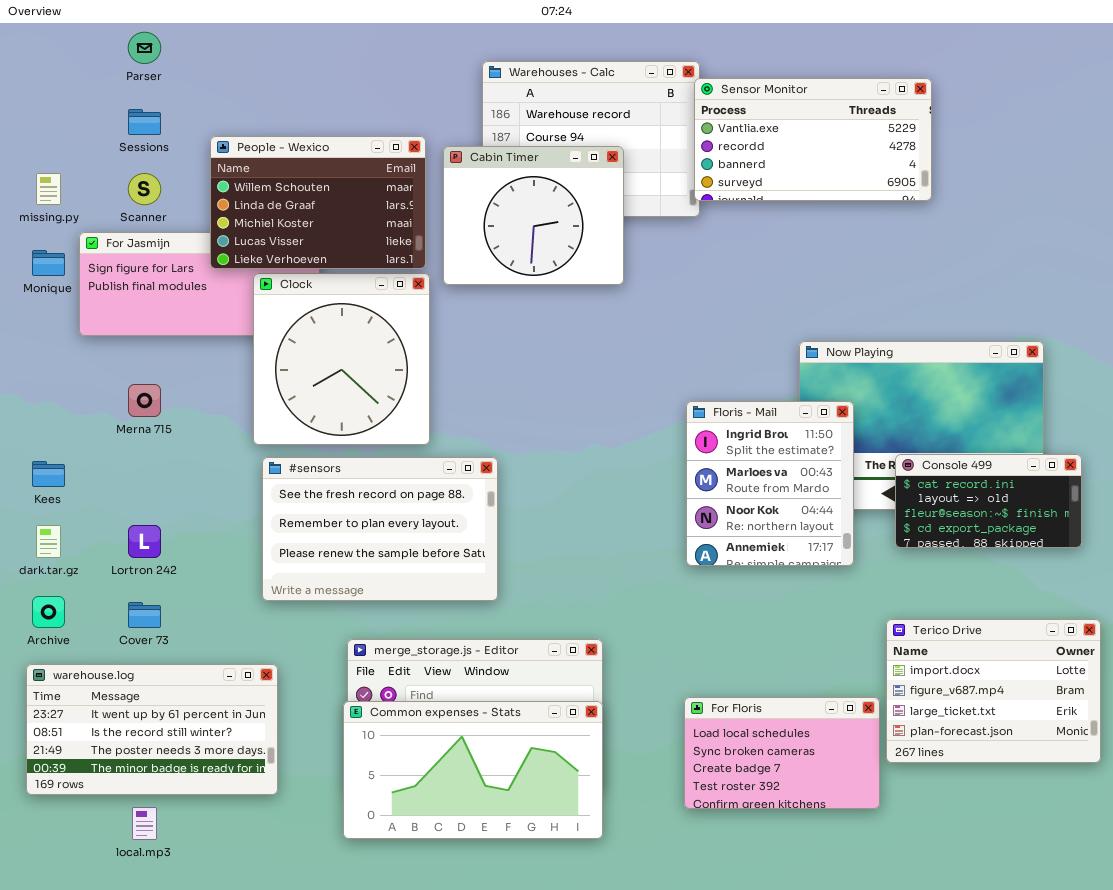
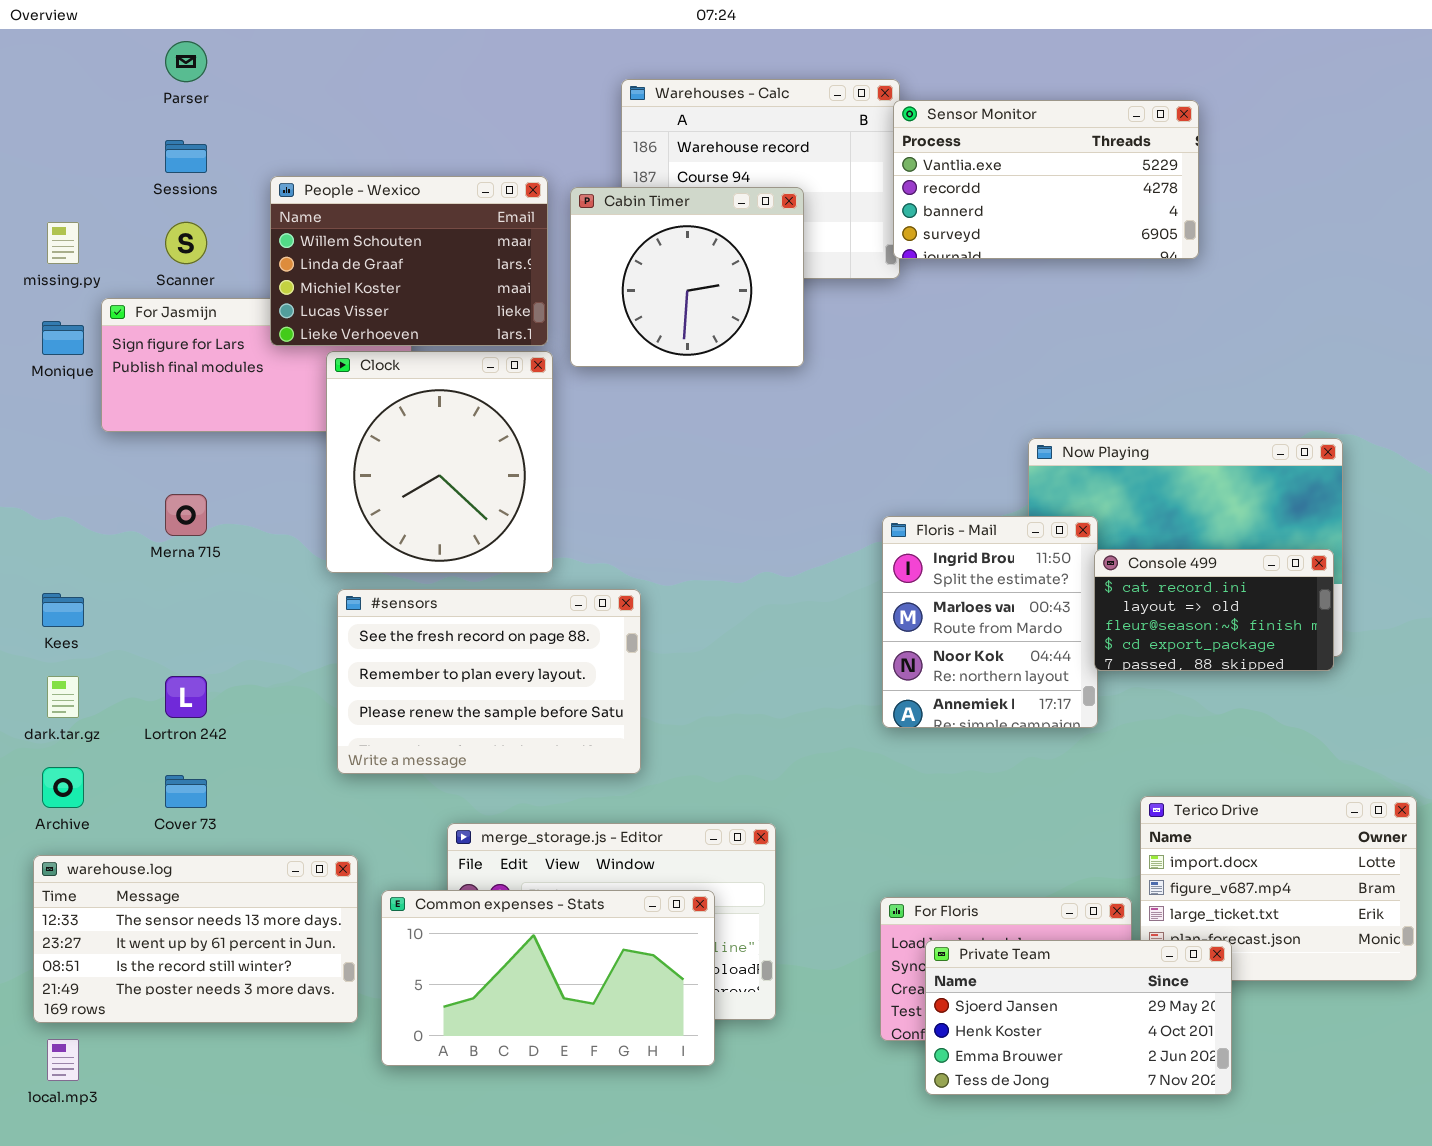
Console 499: [895,454,1082,548] -> [1094,549,1334,671], moved
warehouse.log: [26,664,278,795] -> [33,855,358,1023], scrolled up 1 row
Common expenses - Stats: [343,701,603,839] -> [381,890,715,1066], moved
Private Team: none -> [925,940,1232,1095], opened
local.mp3: [132,807,157,840] -> [47,1039,79,1081], moved

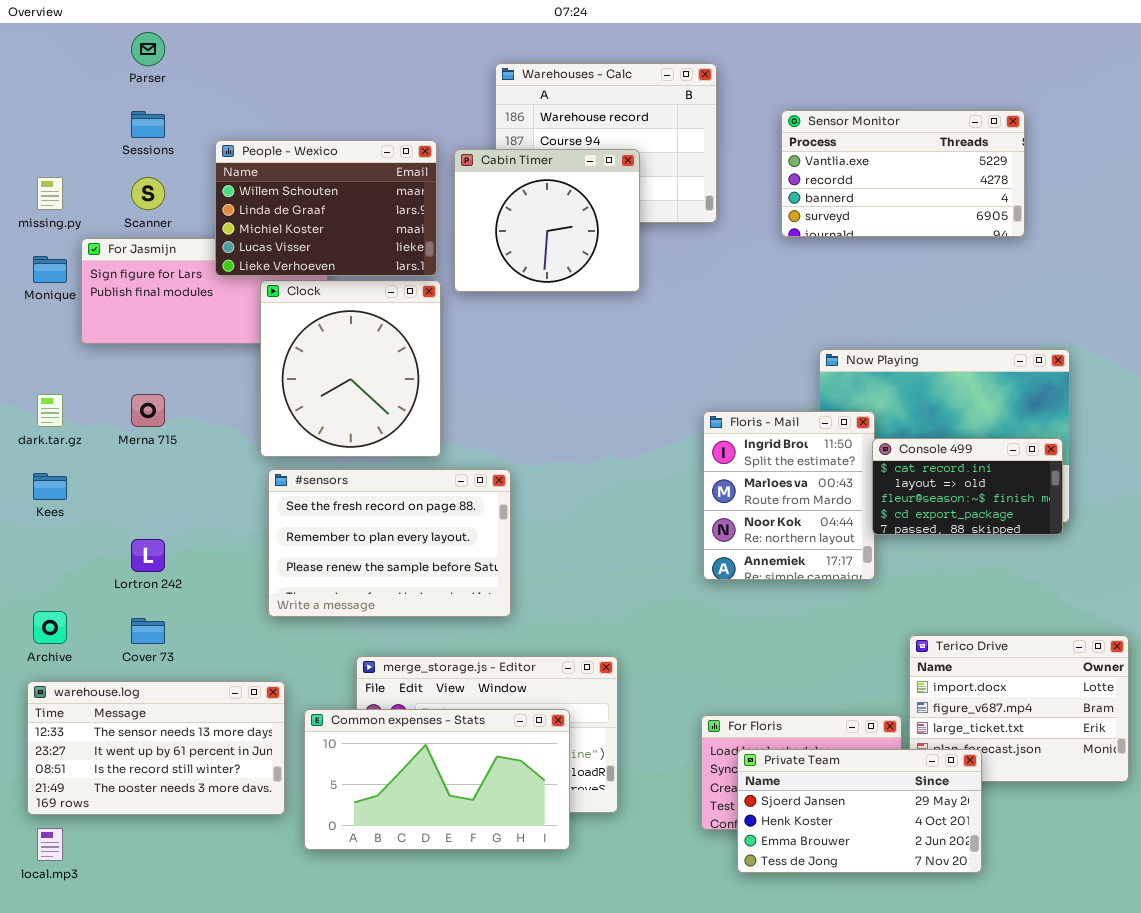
Sensor Monitor: [893,100,1199,259] -> [781,110,1025,237], moved
dark.tar.gz: [47,676,79,718] -> [37,394,63,427], moved

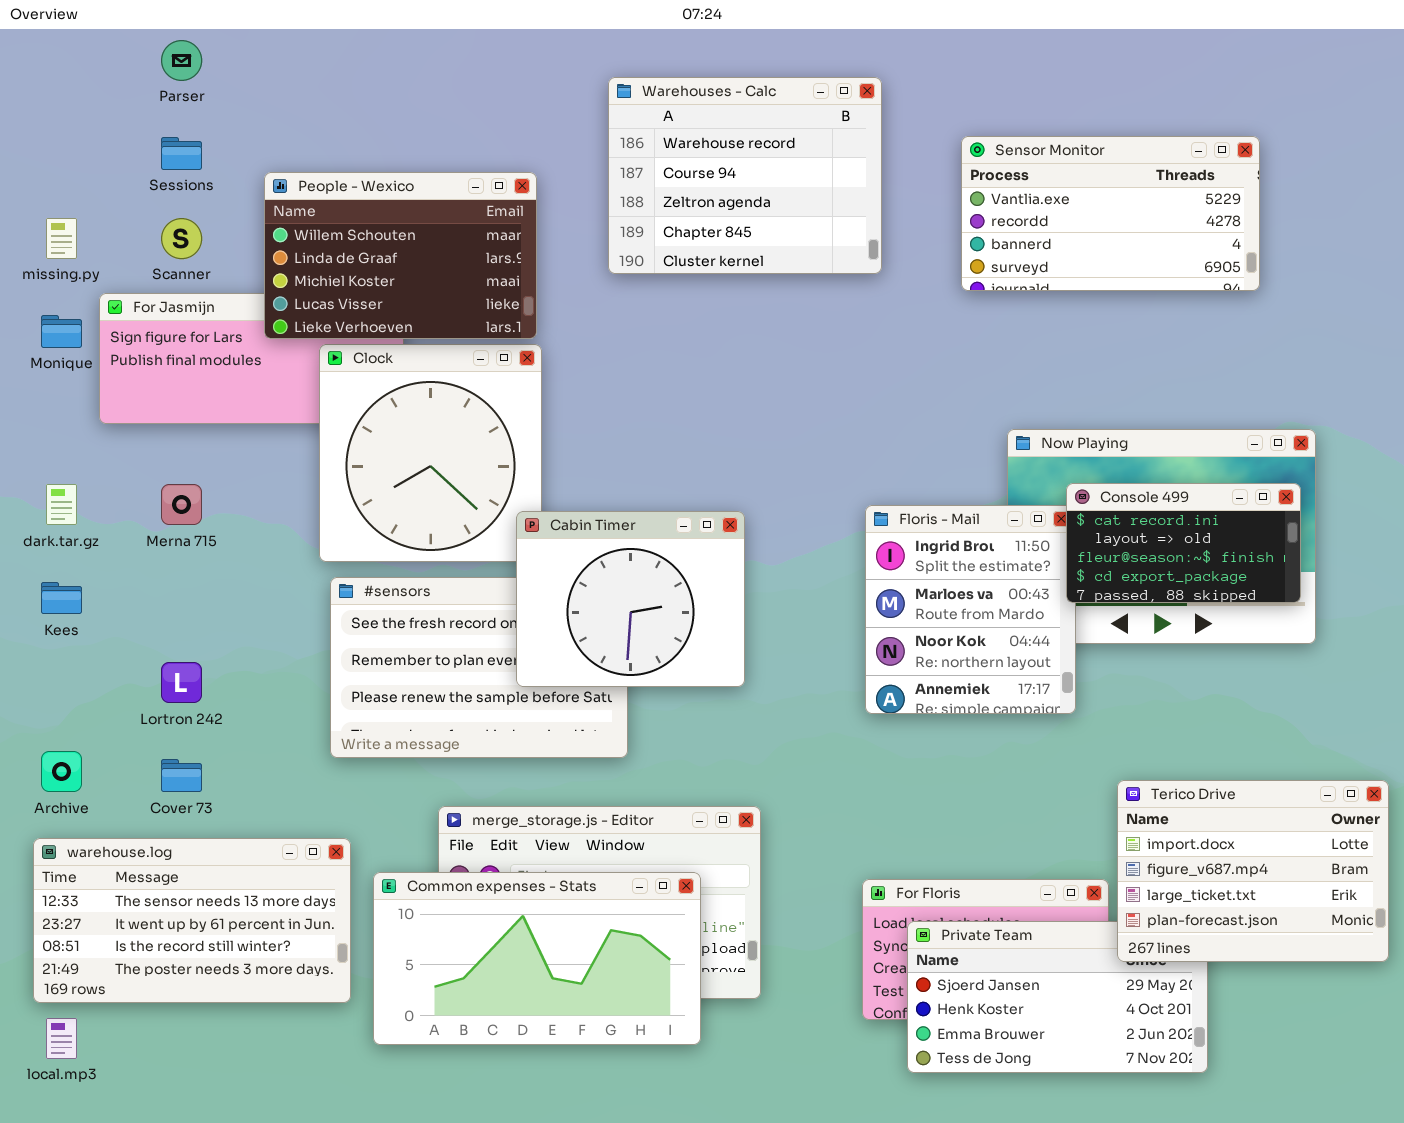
Cabin Timer: [454,149,640,292] -> [516,511,745,687], moved
Console 499: [872,438,1063,535] -> [1066,483,1301,603], moved
Terico Drive: [909,635,1129,782] -> [1117,780,1389,962], raised

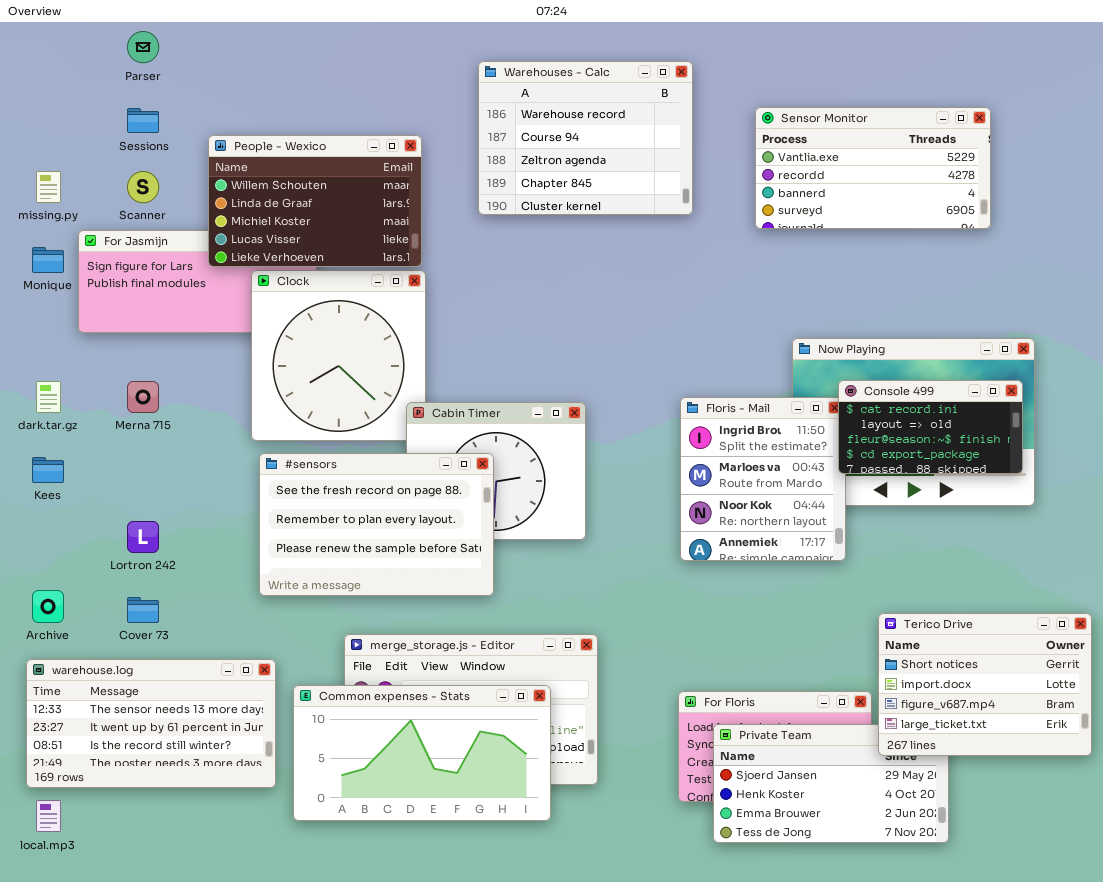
#sensors: [330,577,628,758] -> [259,453,494,596], raised
Terico Drive: [1117,780,1389,962] -> [878,613,1092,756], scrolled up 1 row

